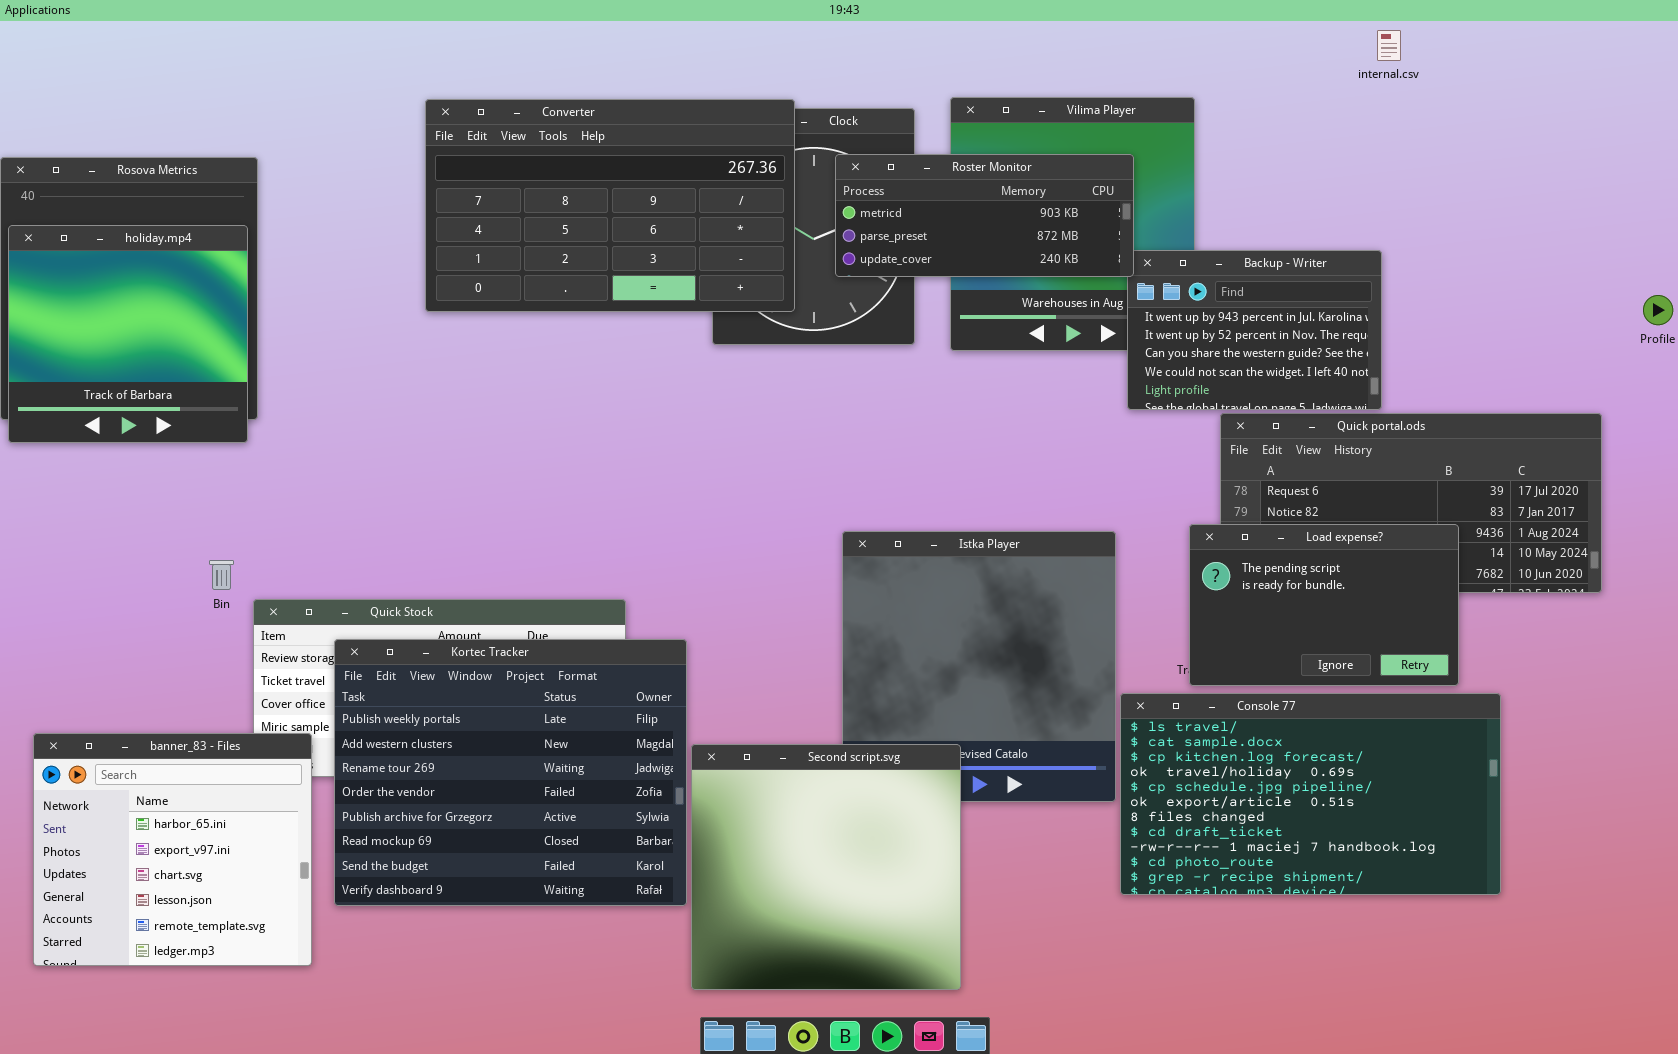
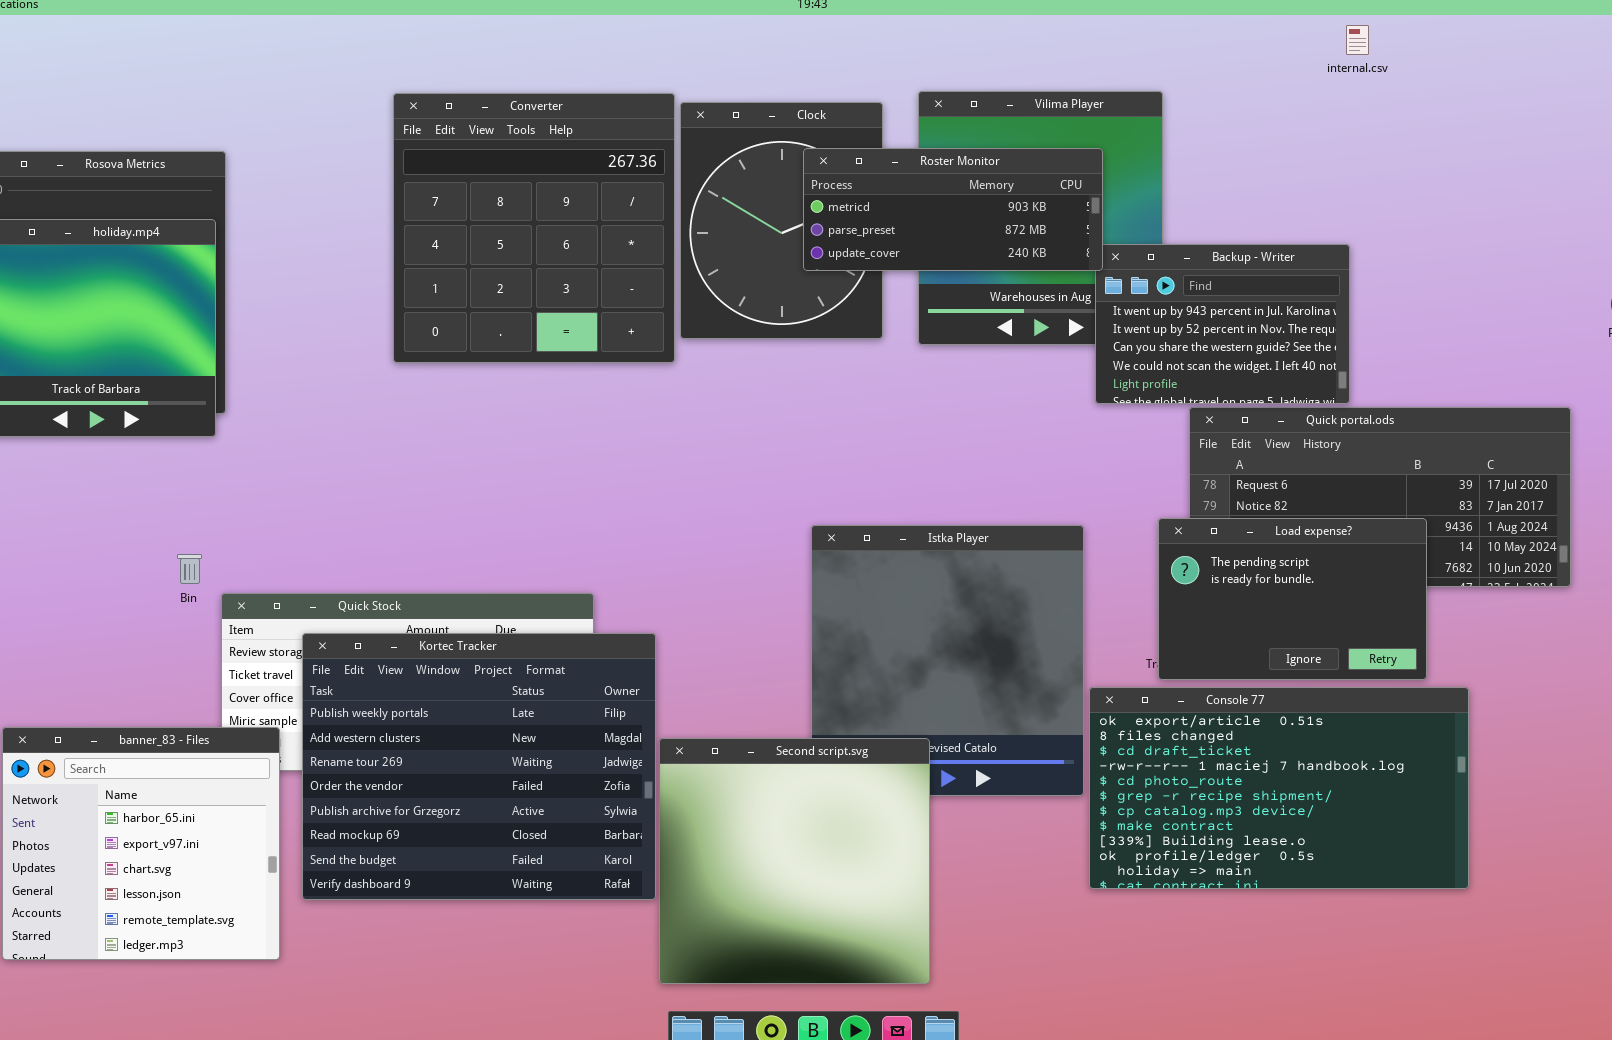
Converter: [425,99,795,312] -> [393,93,675,363], resized
Console 77: [1120,693,1501,895] -> [1089,687,1469,889], scrolled down 5 rows

